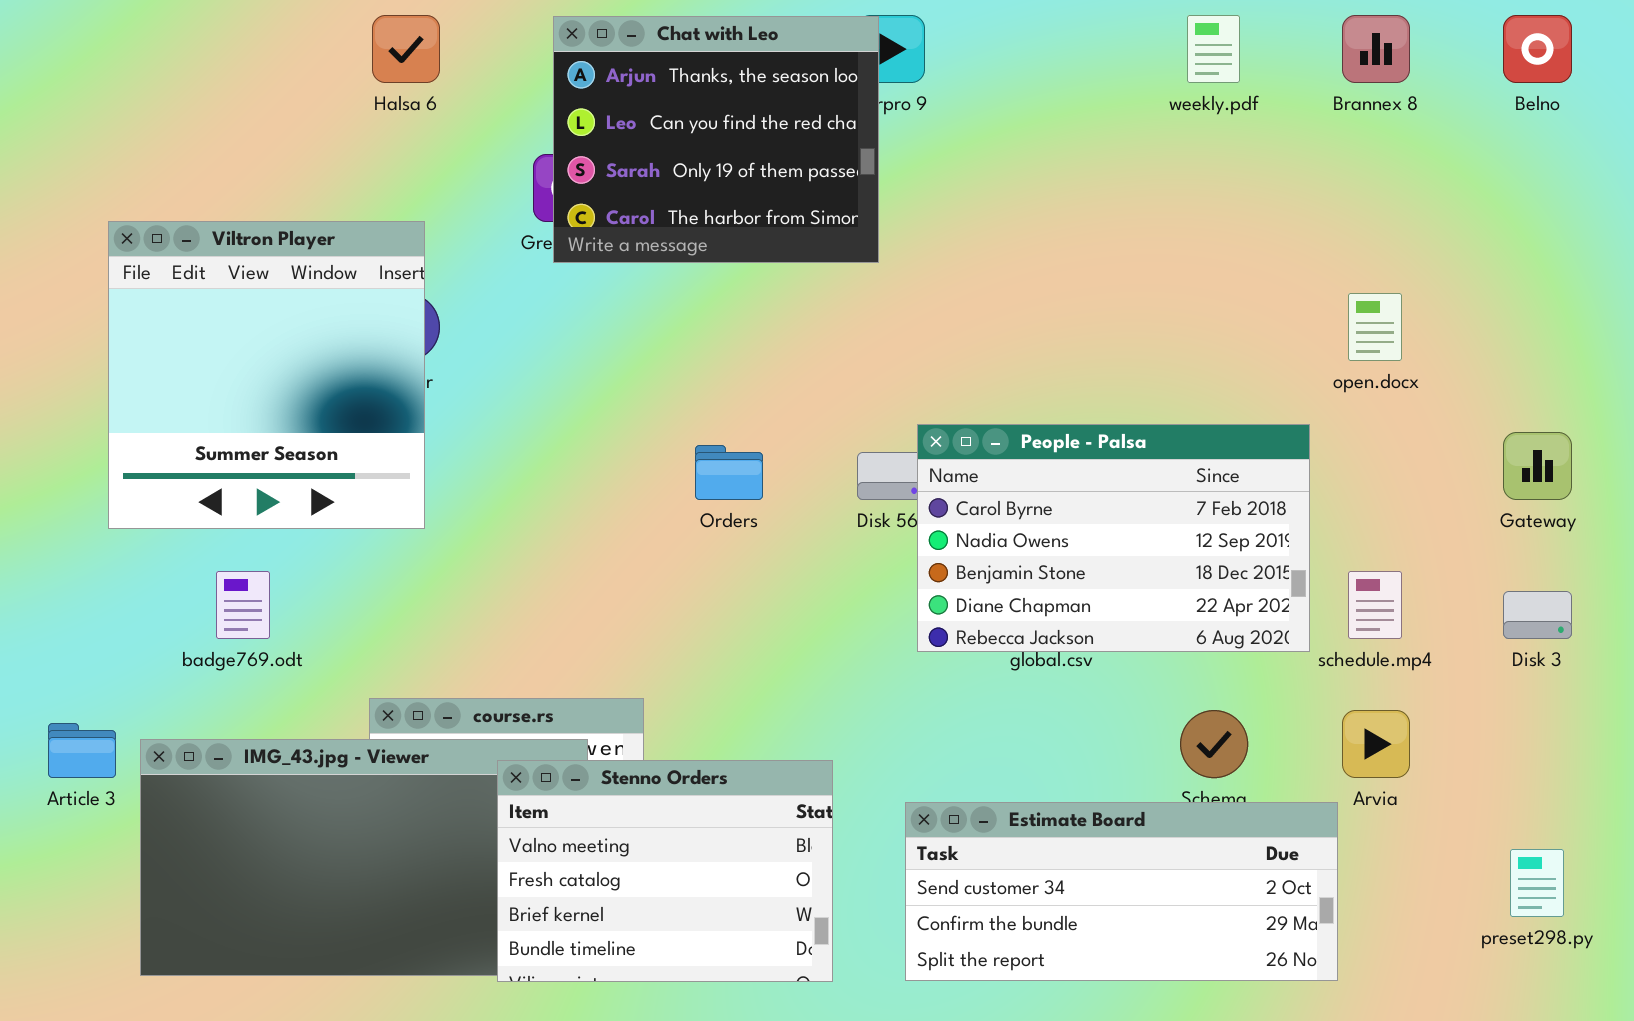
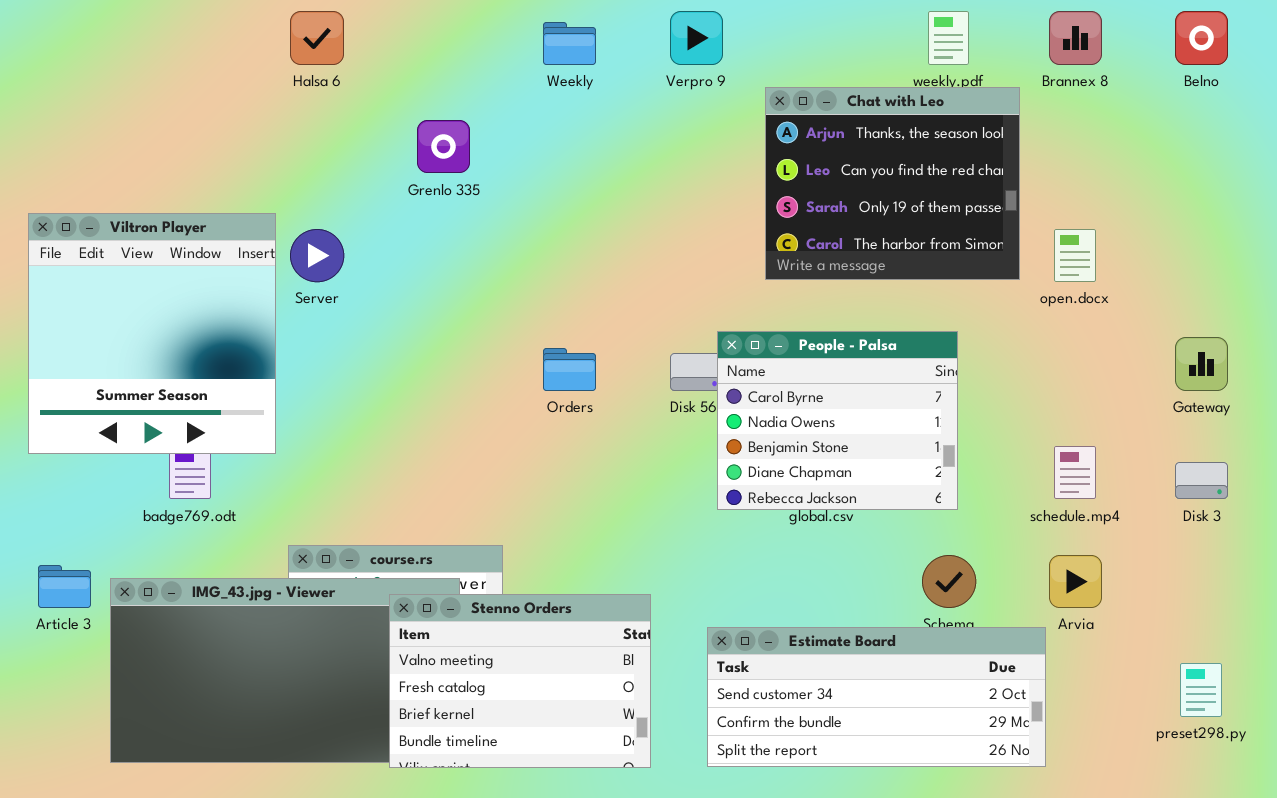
Chat with Leo: [553,16,879,263] -> [765,87,1020,280], moved
Viltron Player: [108,221,425,529] -> [28,213,276,454], moved
People - Palsa: [917,424,1310,652] -> [717,331,958,510], resized

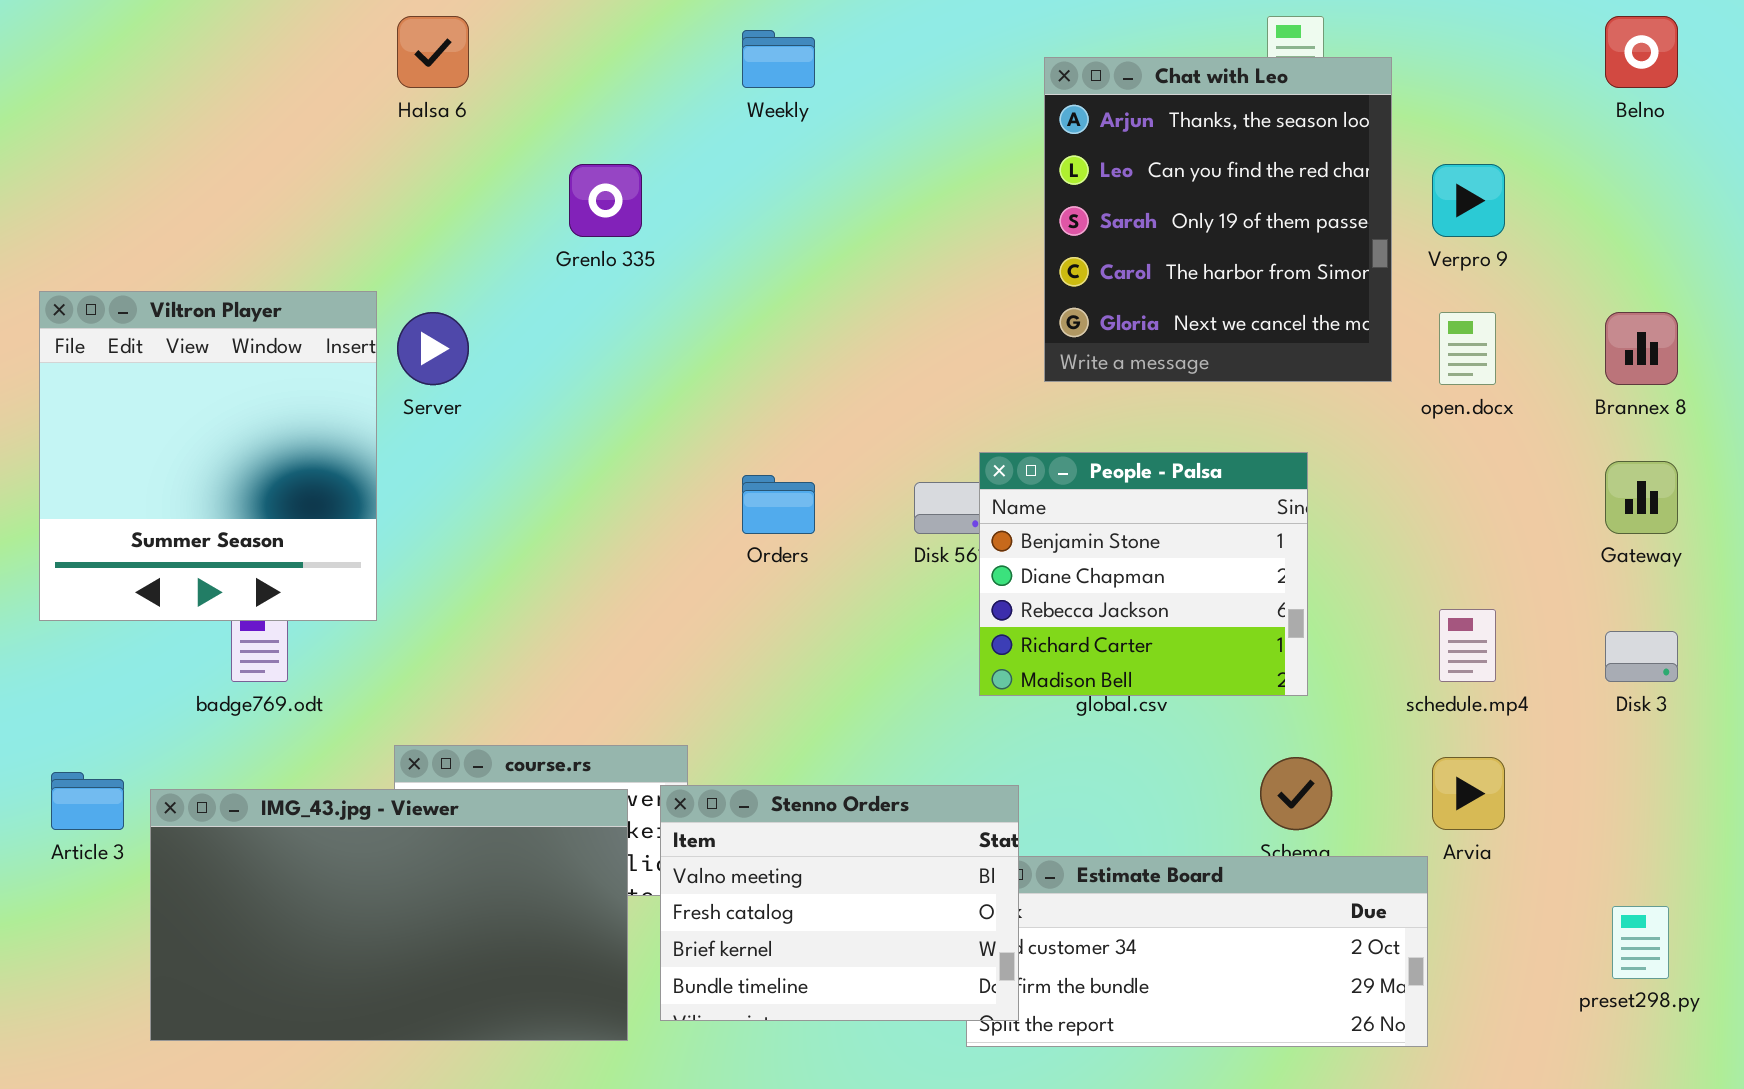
Verpro 9: [670,11,723,65] -> [1432,164,1505,237], moved
Brannex 8: [1049,11,1102,65] -> [1605,312,1678,385], moved
Chat with Leo: [765,87,1020,280] -> [1044,57,1392,382], resized
People - Palsa: [717,331,958,510] -> [979,452,1308,696], scrolled down 2 rows
Stenno Orders: [389,594,651,768] -> [660,785,1019,1021], moved

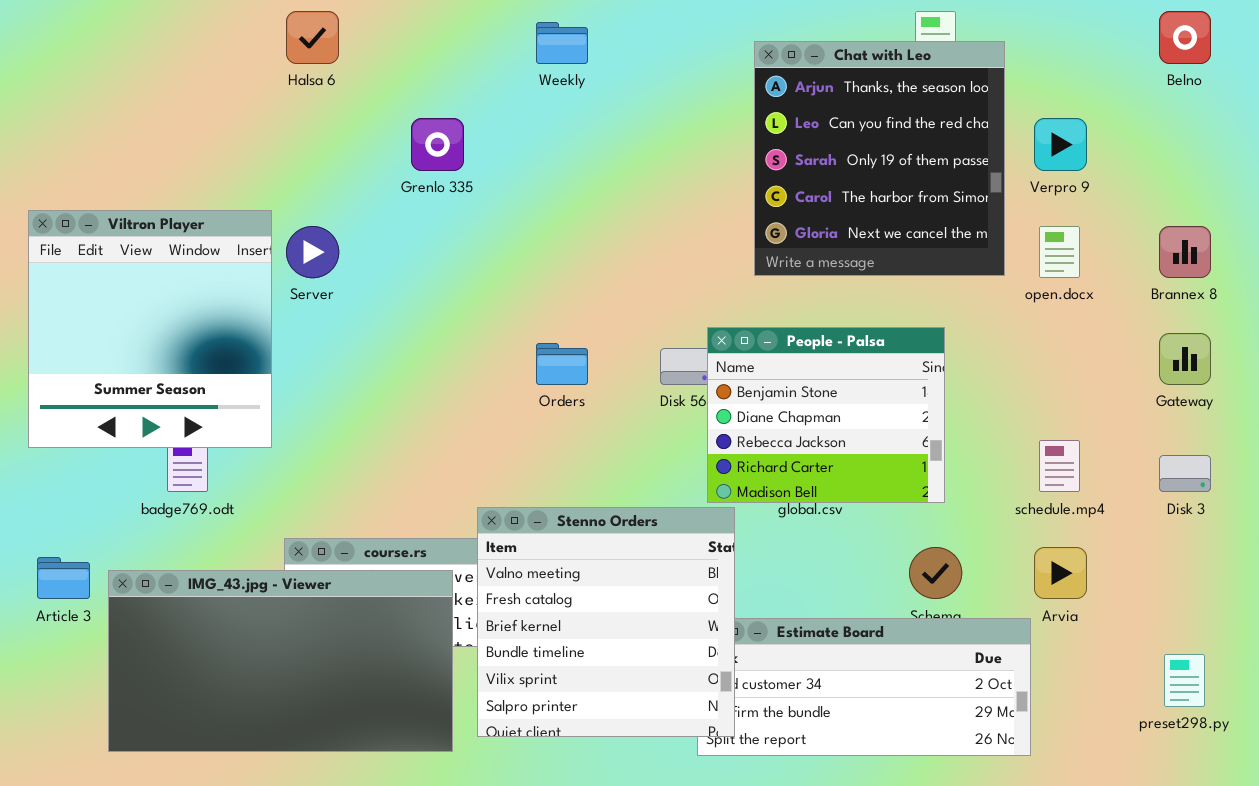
Stenno Orders: [660,785,1019,1021] -> [477,507,735,737], resized

